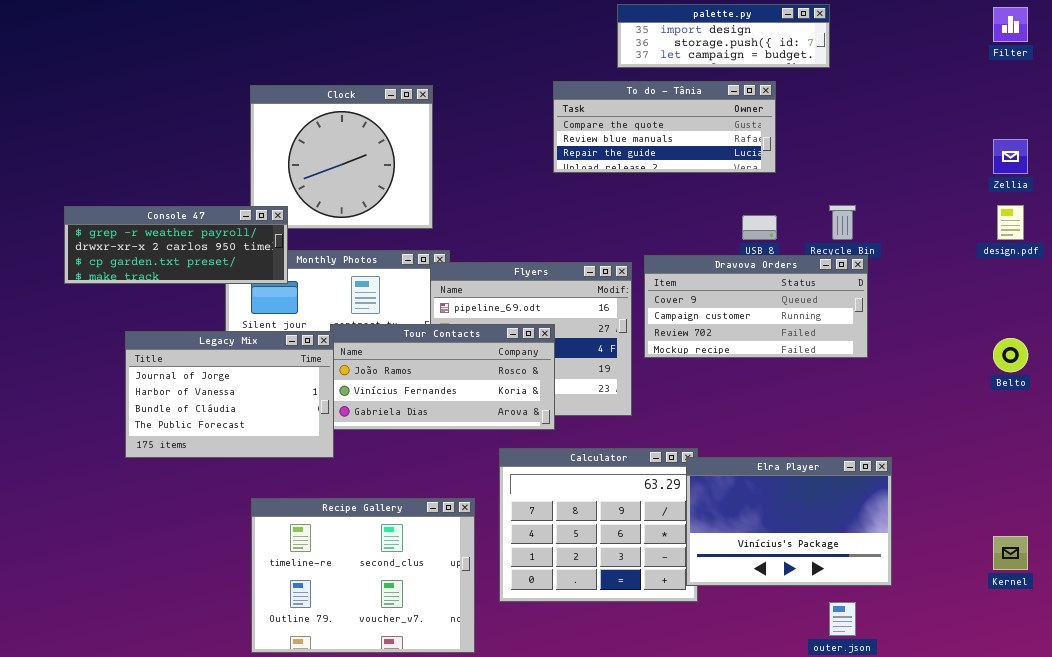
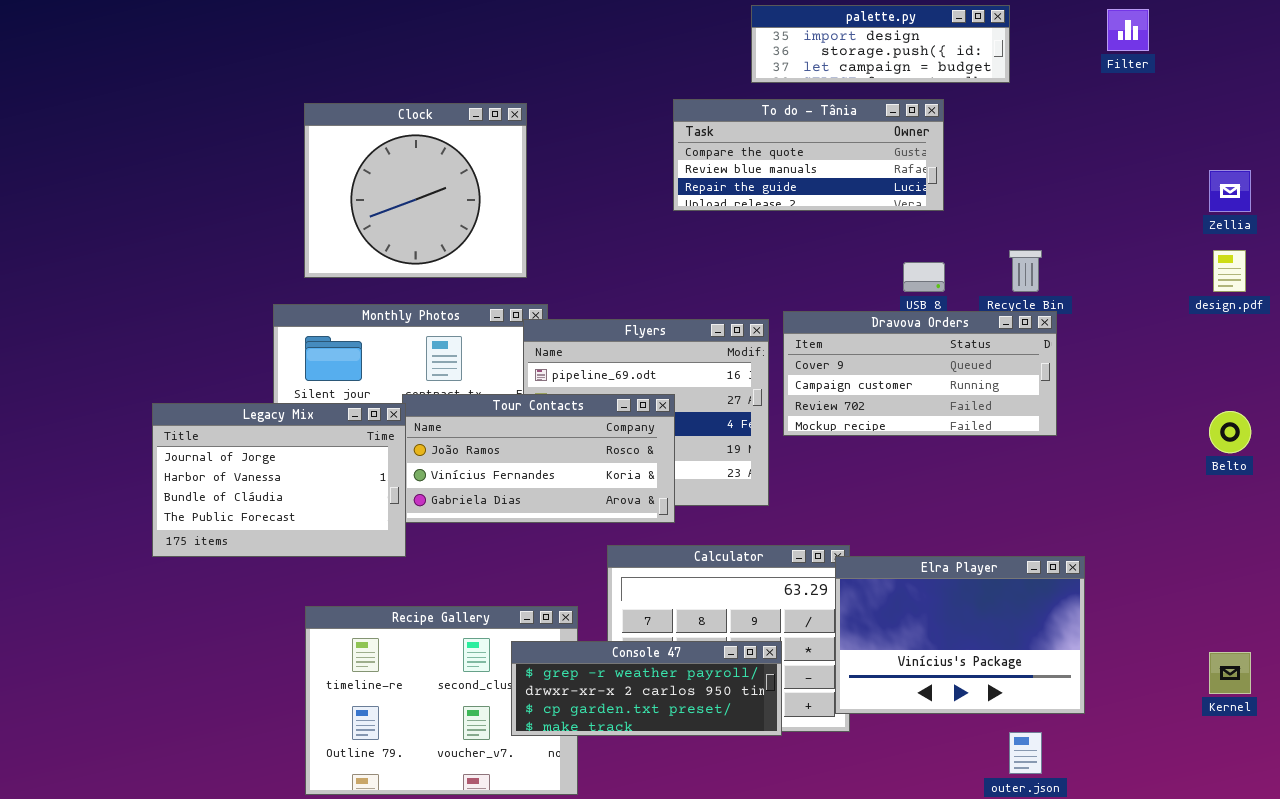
Filter: [993,7,1028,42] -> [1107,9,1149,51], moved
Console 47: [64,206,288,284] -> [511,641,782,736], moved

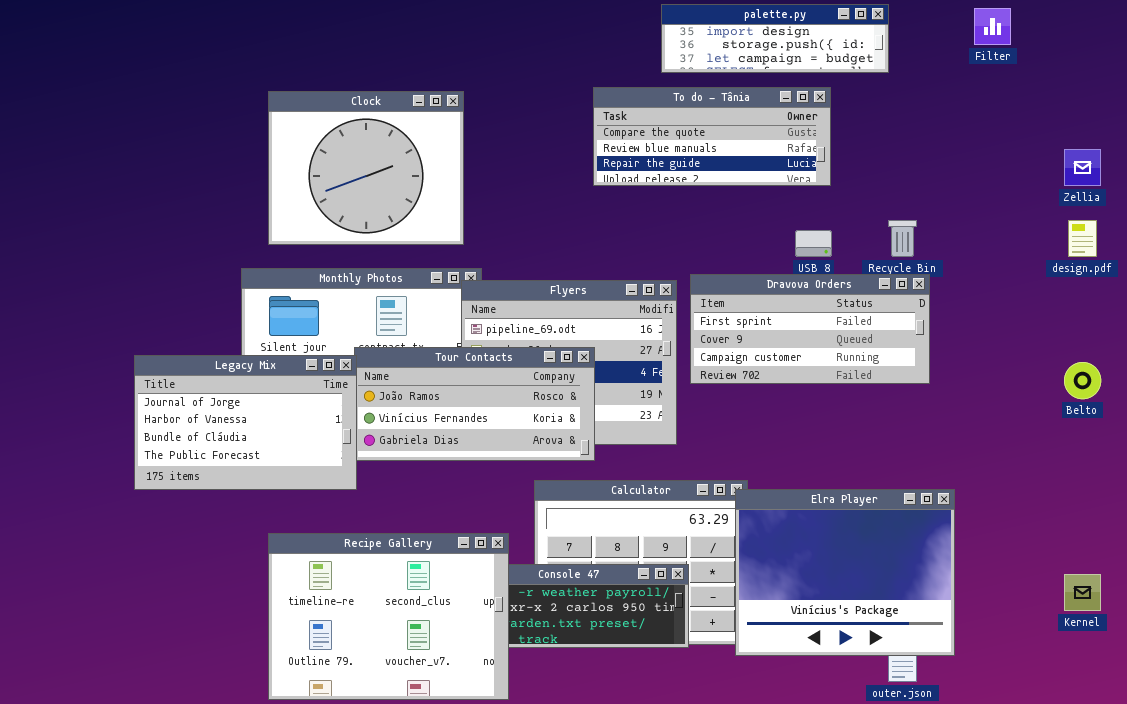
Dravova Orders: [783,311,1057,436] -> [690,274,930,384], scrolled up 1 row
Elra Player: [835,556,1085,714] -> [735,489,955,656], resized
Recipe Gallery: [305,606,578,795] -> [268,533,509,700], raised

